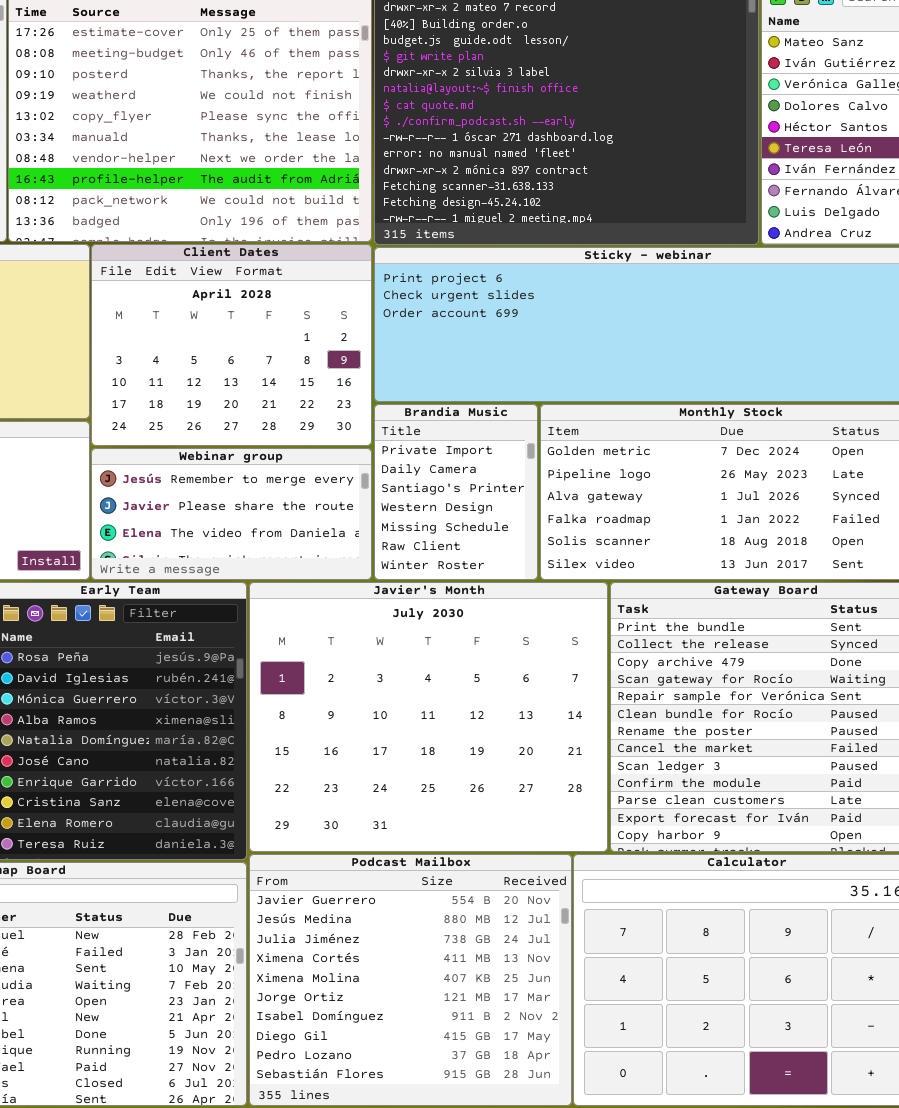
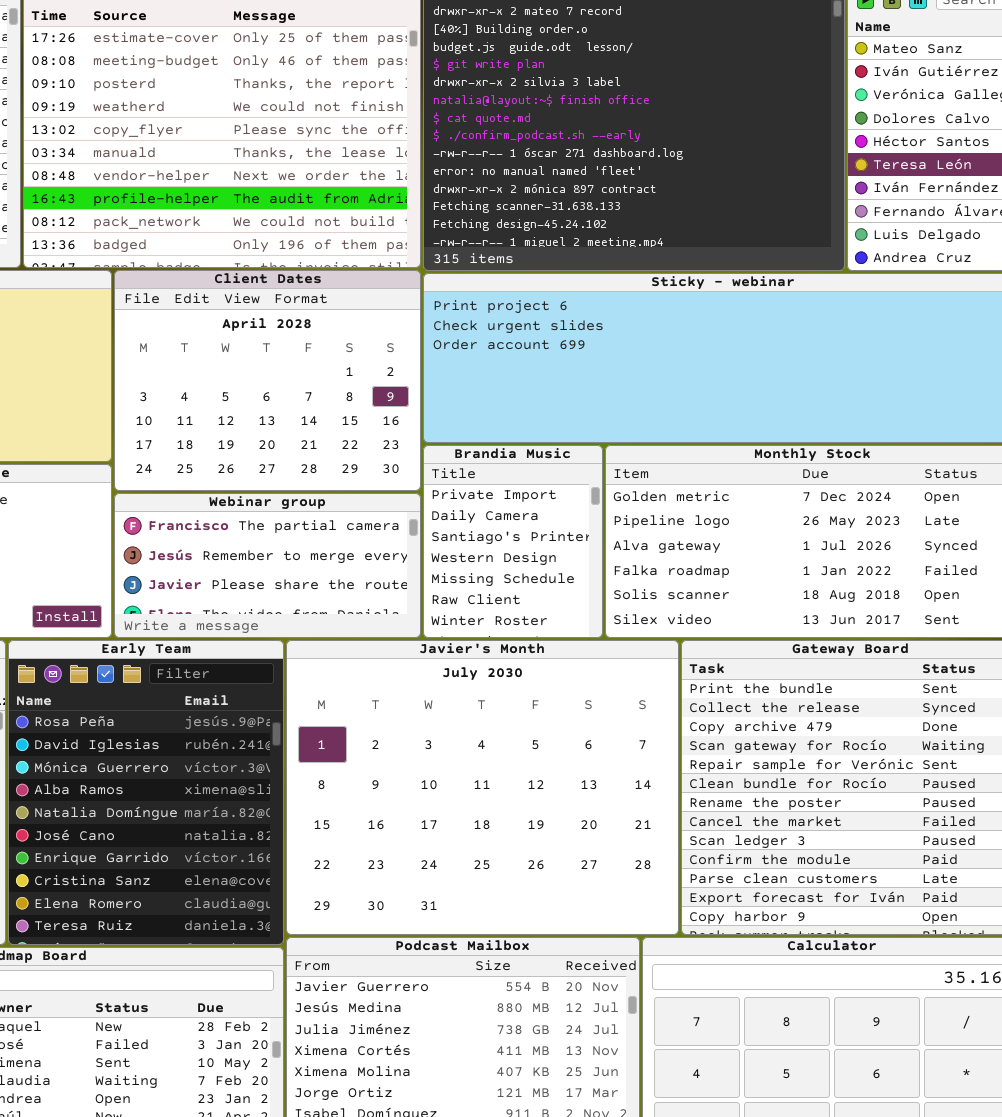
Webinar group: [91,448,372,580] -> [114,493,421,638], scrolled up 1 row

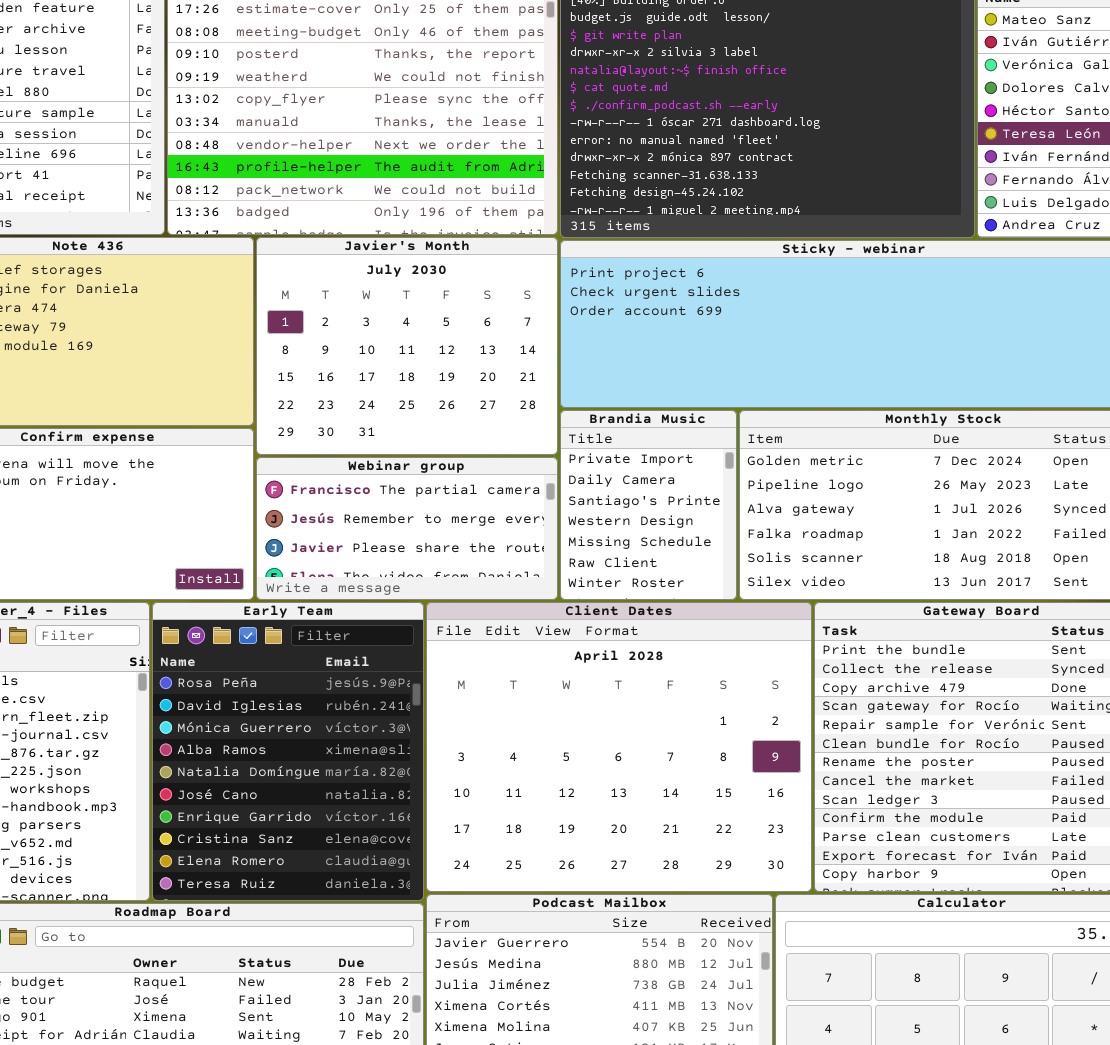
Client Dates: [114,270,421,491] -> [426,602,812,892], moved, resized
Javier's Month: [286,640,679,935] -> [256,237,558,455], moved, resized

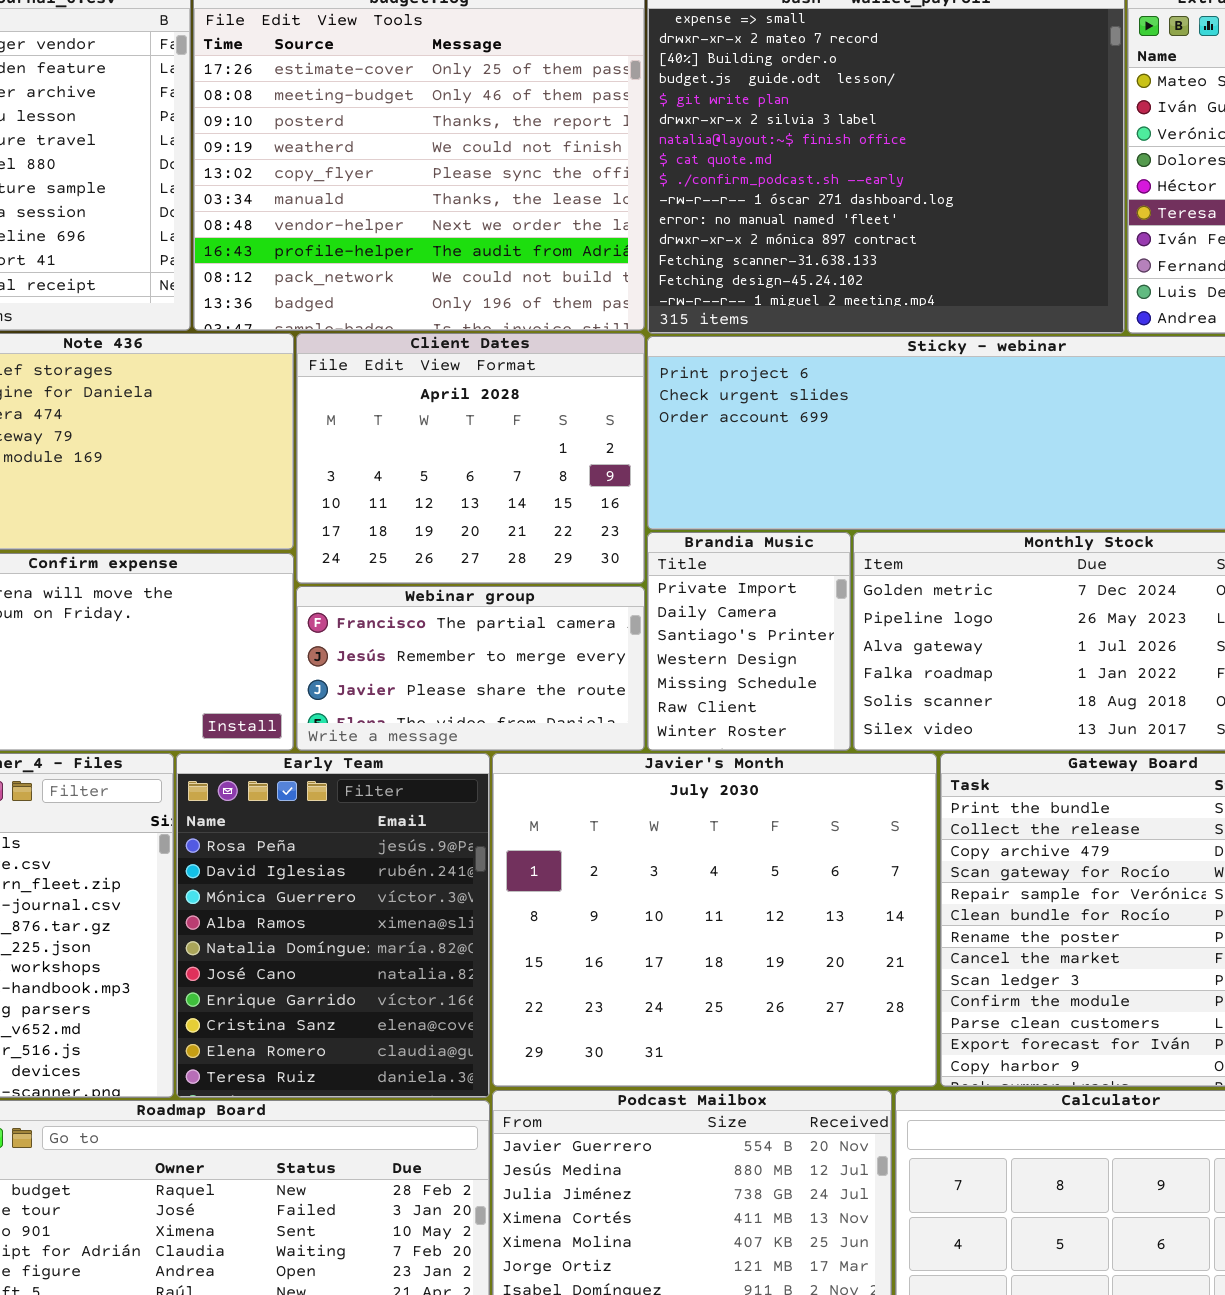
Javier's Month: [256,237,558,455] -> [492,753,937,1087], moved, resized
Client Dates: [426,602,812,892] -> [296,333,645,584], moved, resized

